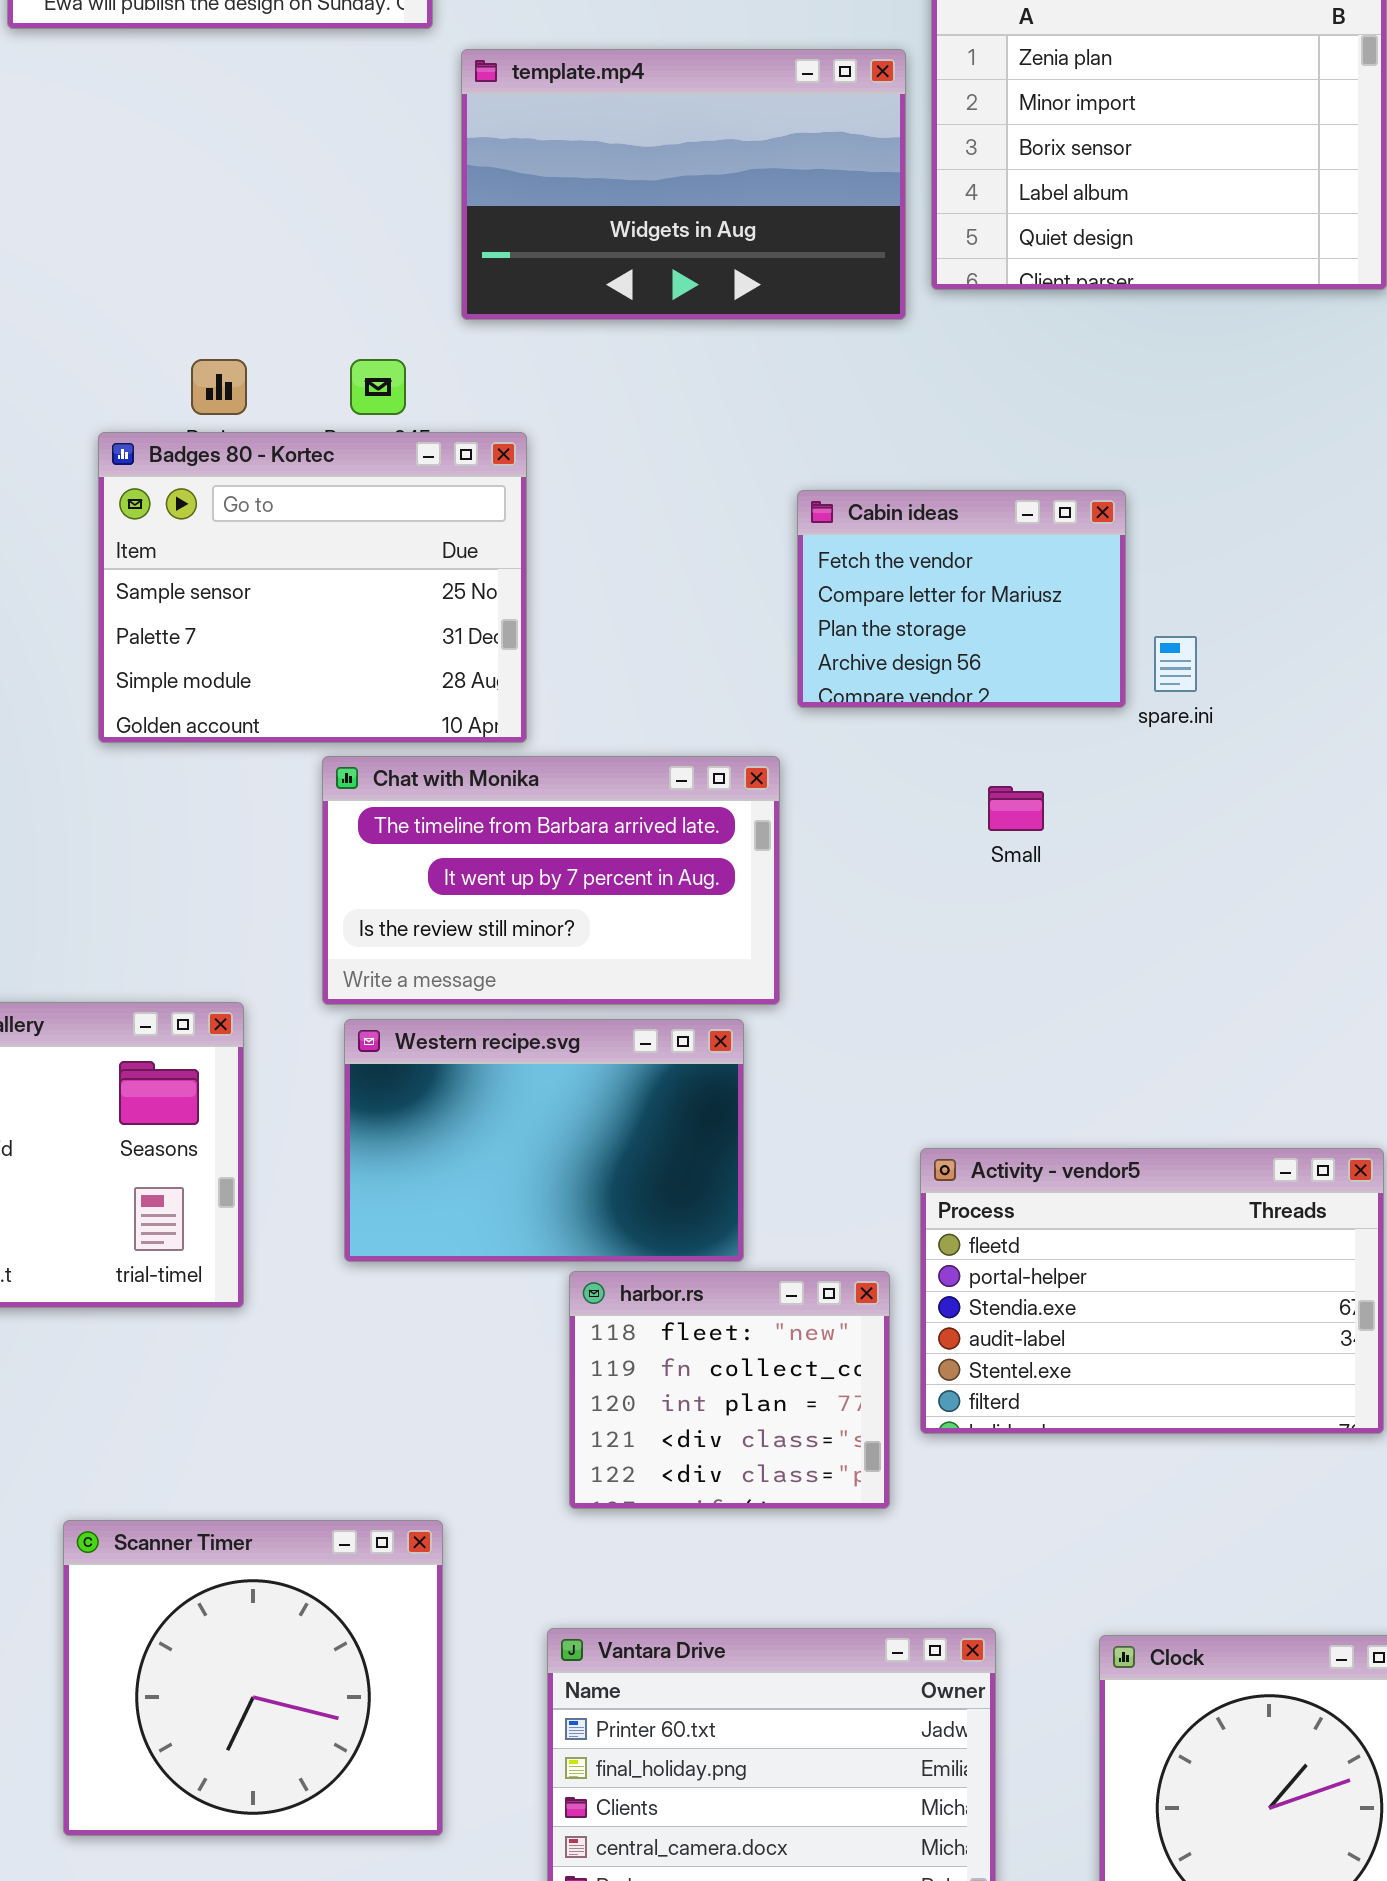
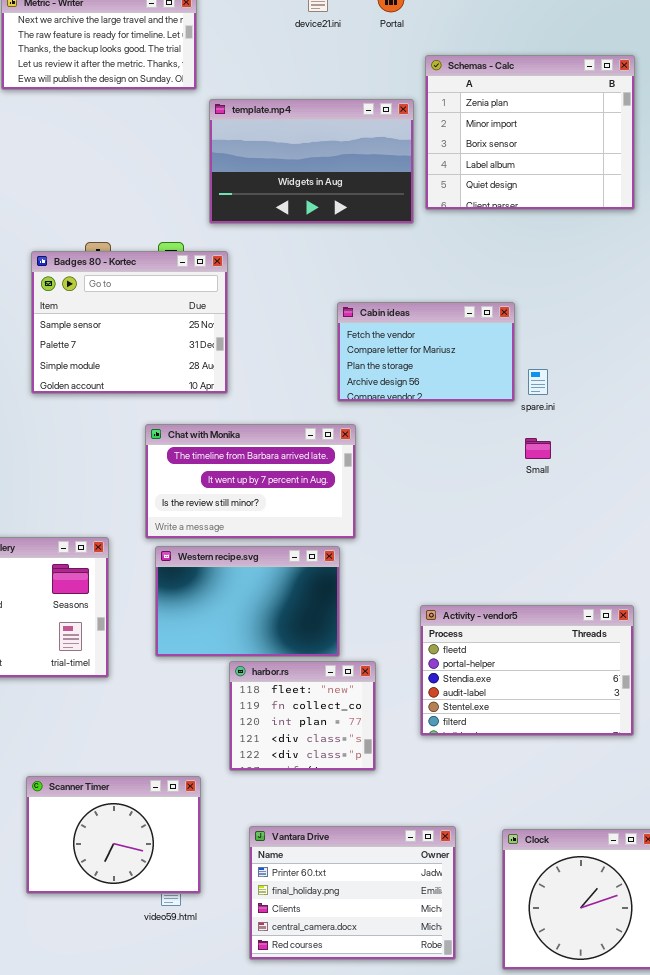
Badges 80 - Kortec: [98,432,527,743] -> [31,251,228,394], moved
Cabin ideas: [797,490,1126,708] -> [337,302,515,402], resized
Small: [988,786,1044,831] -> [525,438,551,459], moved
harbor.rs: [569,1271,890,1509] -> [229,661,376,771], moved
Scanner Timer: [63,1520,443,1836] -> [26,776,201,894], resized

